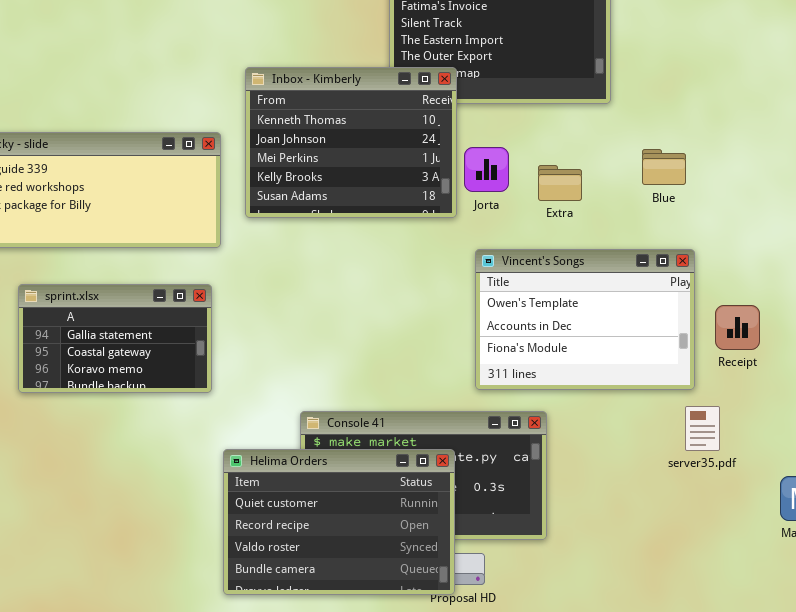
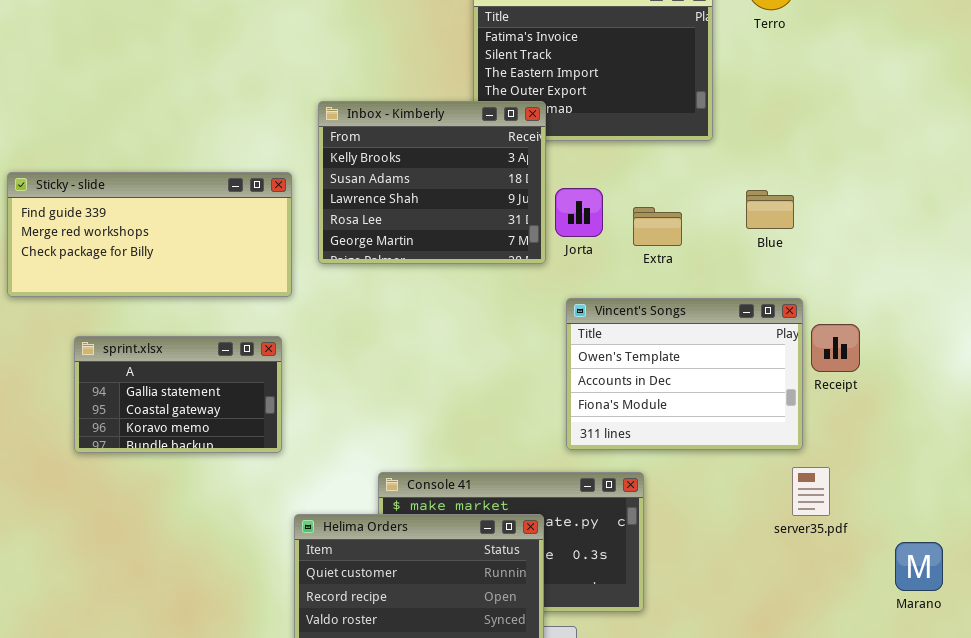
Inbox - Kimberly: [245,67,457,218] -> [318,101,546,264], scrolled down 3 rows
Receipt: [715,305,760,350] -> [811,324,860,372], moved

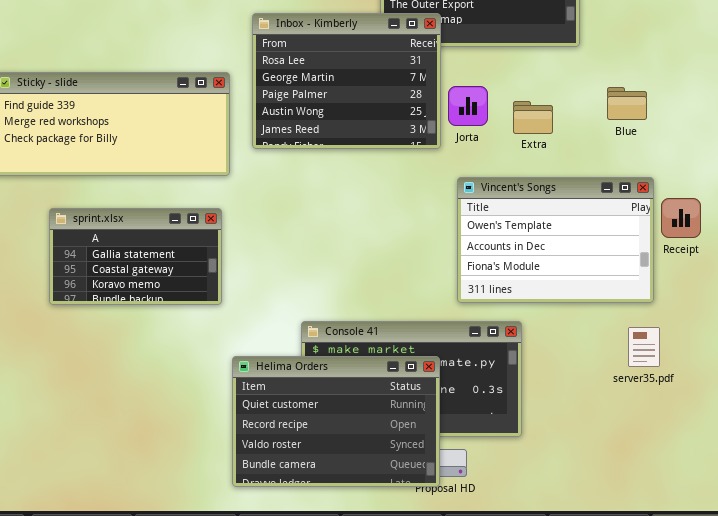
Inbox - Kimberly: [318,101,546,264] -> [252,13,441,149], scrolled down 3 rows
server35.pdf: [792,467,830,516] -> [628,327,660,367], moved

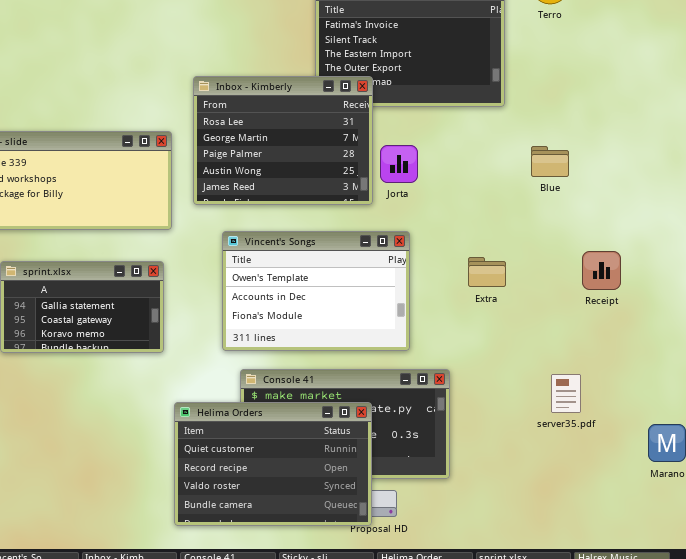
Extra: [513,101,553,134] -> [468,257,506,287], moved
Vincent's Songs: [457,177,654,303] -> [222,231,410,351], moved

